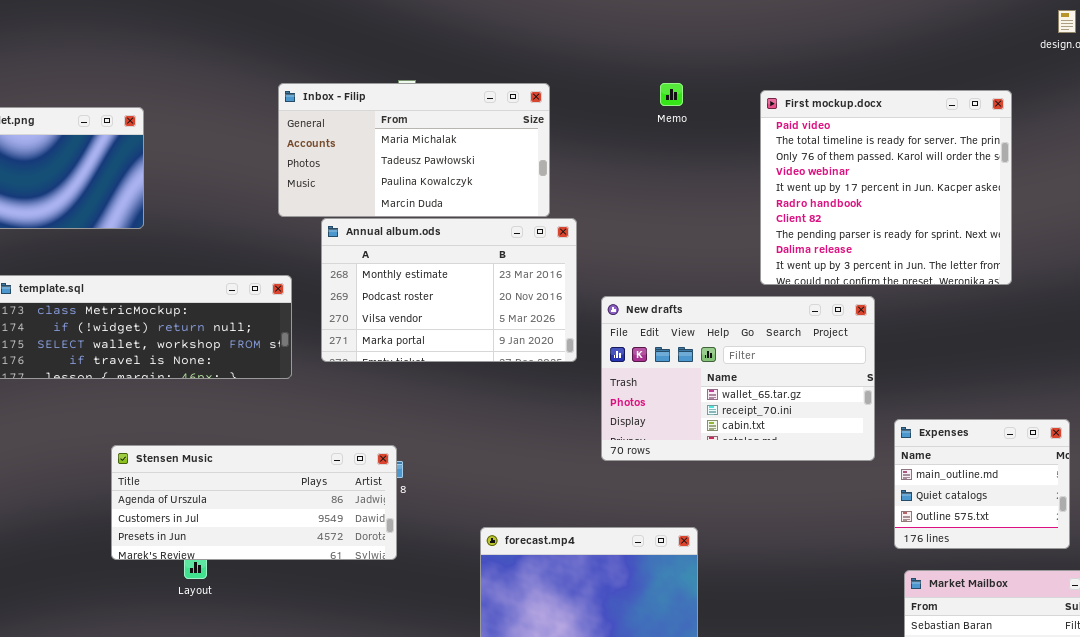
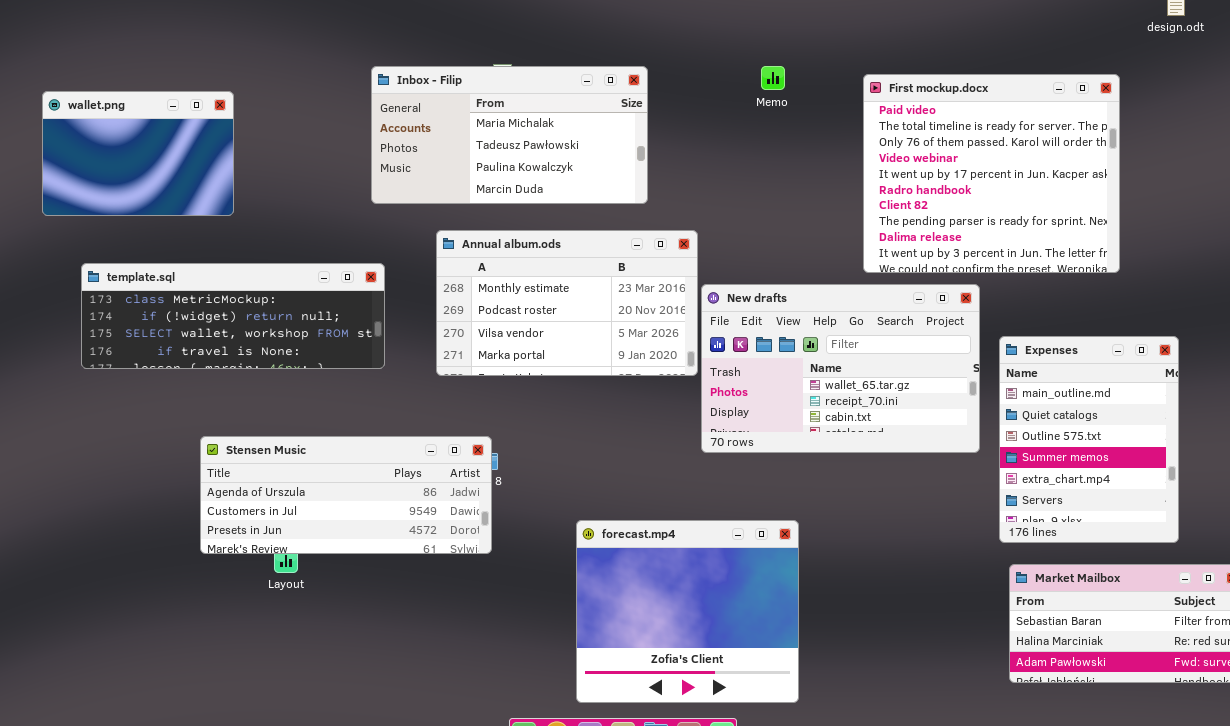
Annual album.ods: [321,218,577,362] -> [436,230,698,376], moved
Expenses: [894,419,1070,549] -> [999,336,1179,543], resized

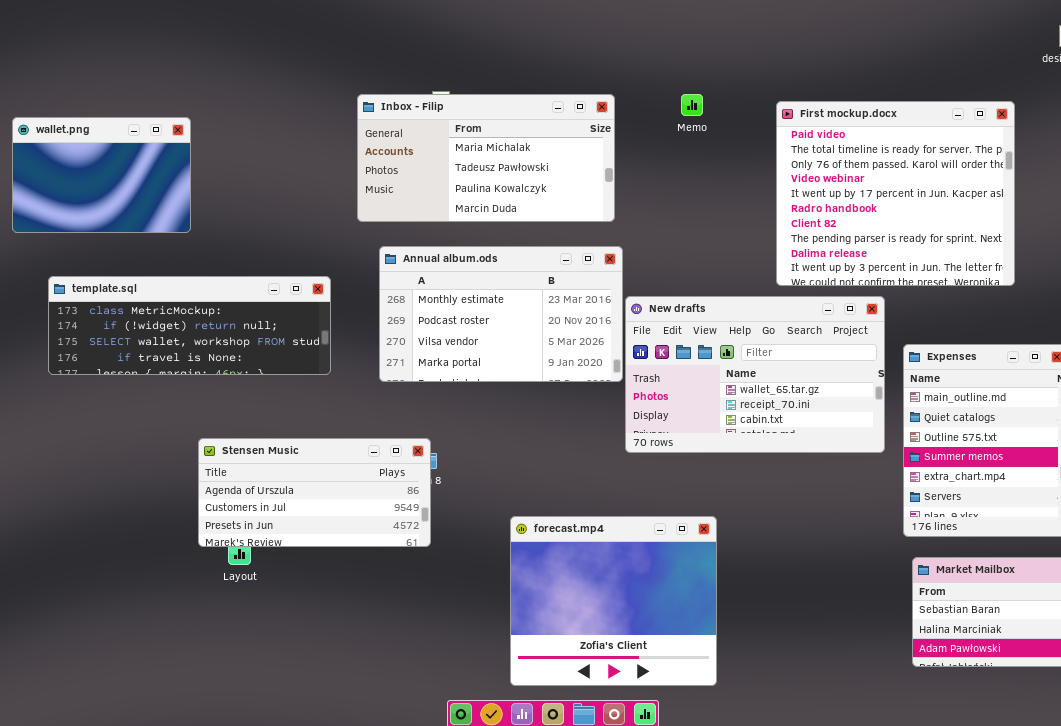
Inbox - Filip: [371,66,648,204] -> [357,94,615,222], moved
Stensen Music: [200,436,492,554] -> [198,438,431,547], resized

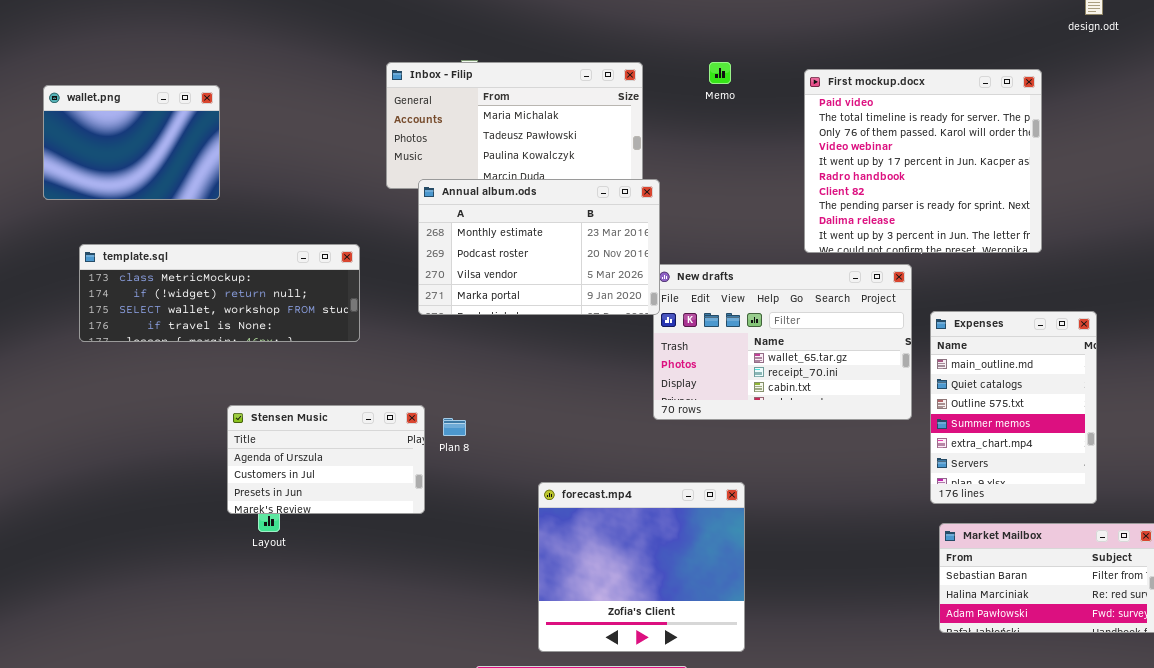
Annual album.ods: [379,246,623,382] -> [418,179,660,315], moved
Stensen Music: [198,438,431,547] -> [227,405,425,514], resized

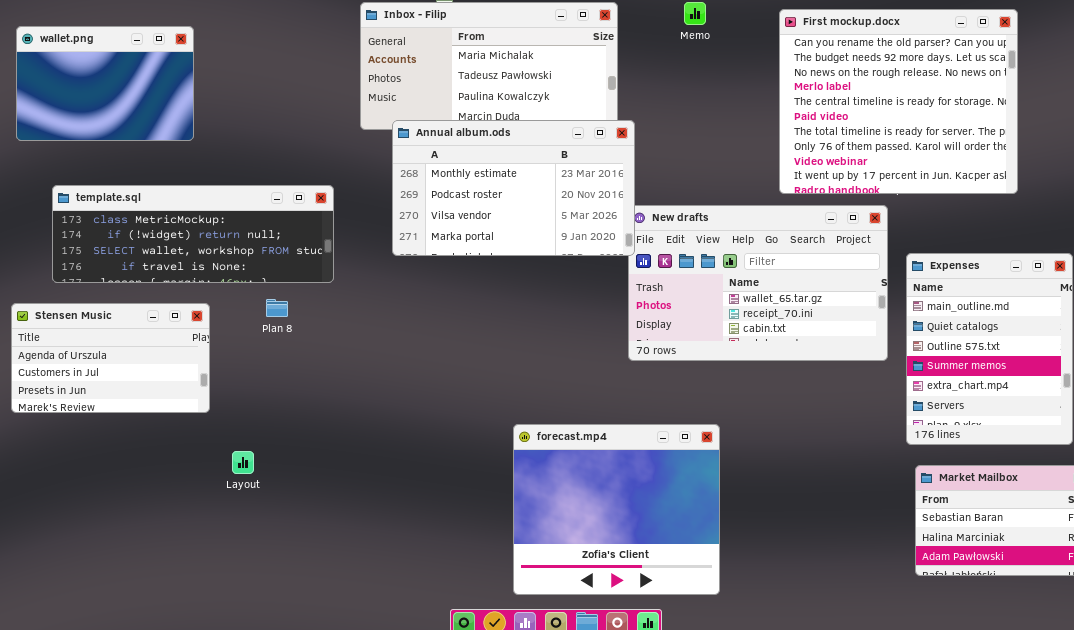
First mockup.docx: [804,69,1042,253] -> [779,9,1018,194], scrolled up 5 rows
Stensen Music: [227,405,425,514] -> [11,303,210,413], moved
Plan 8: [443,418,466,436] -> [266,299,288,317], moved

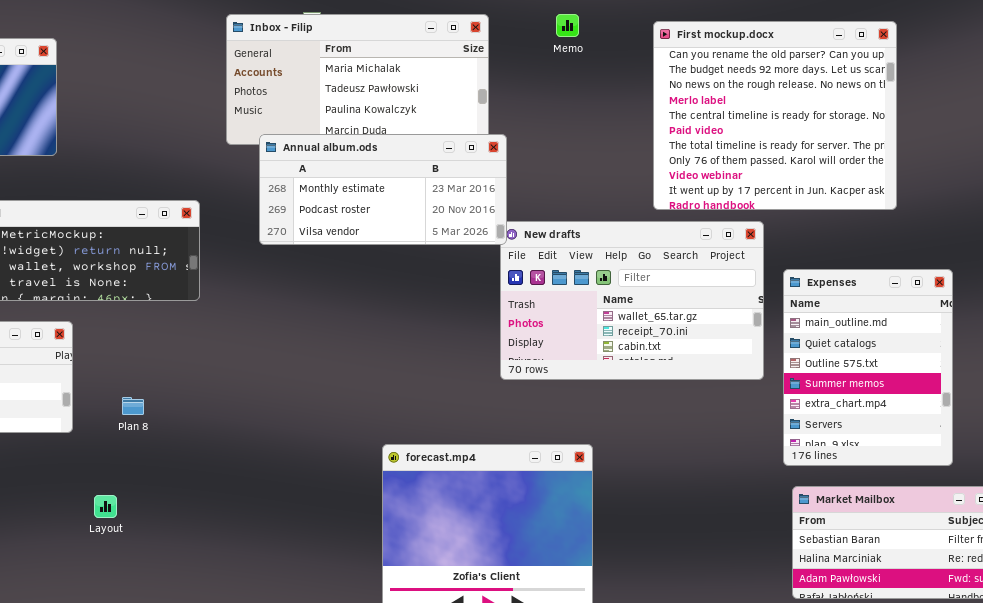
Annual album.ods: [392,120,635,256] -> [259,134,507,245], resized
Plan 8: [266,299,288,317] -> [122,397,144,415], moved
Layout: [232,451,254,474] -> [94,495,117,518], moved

